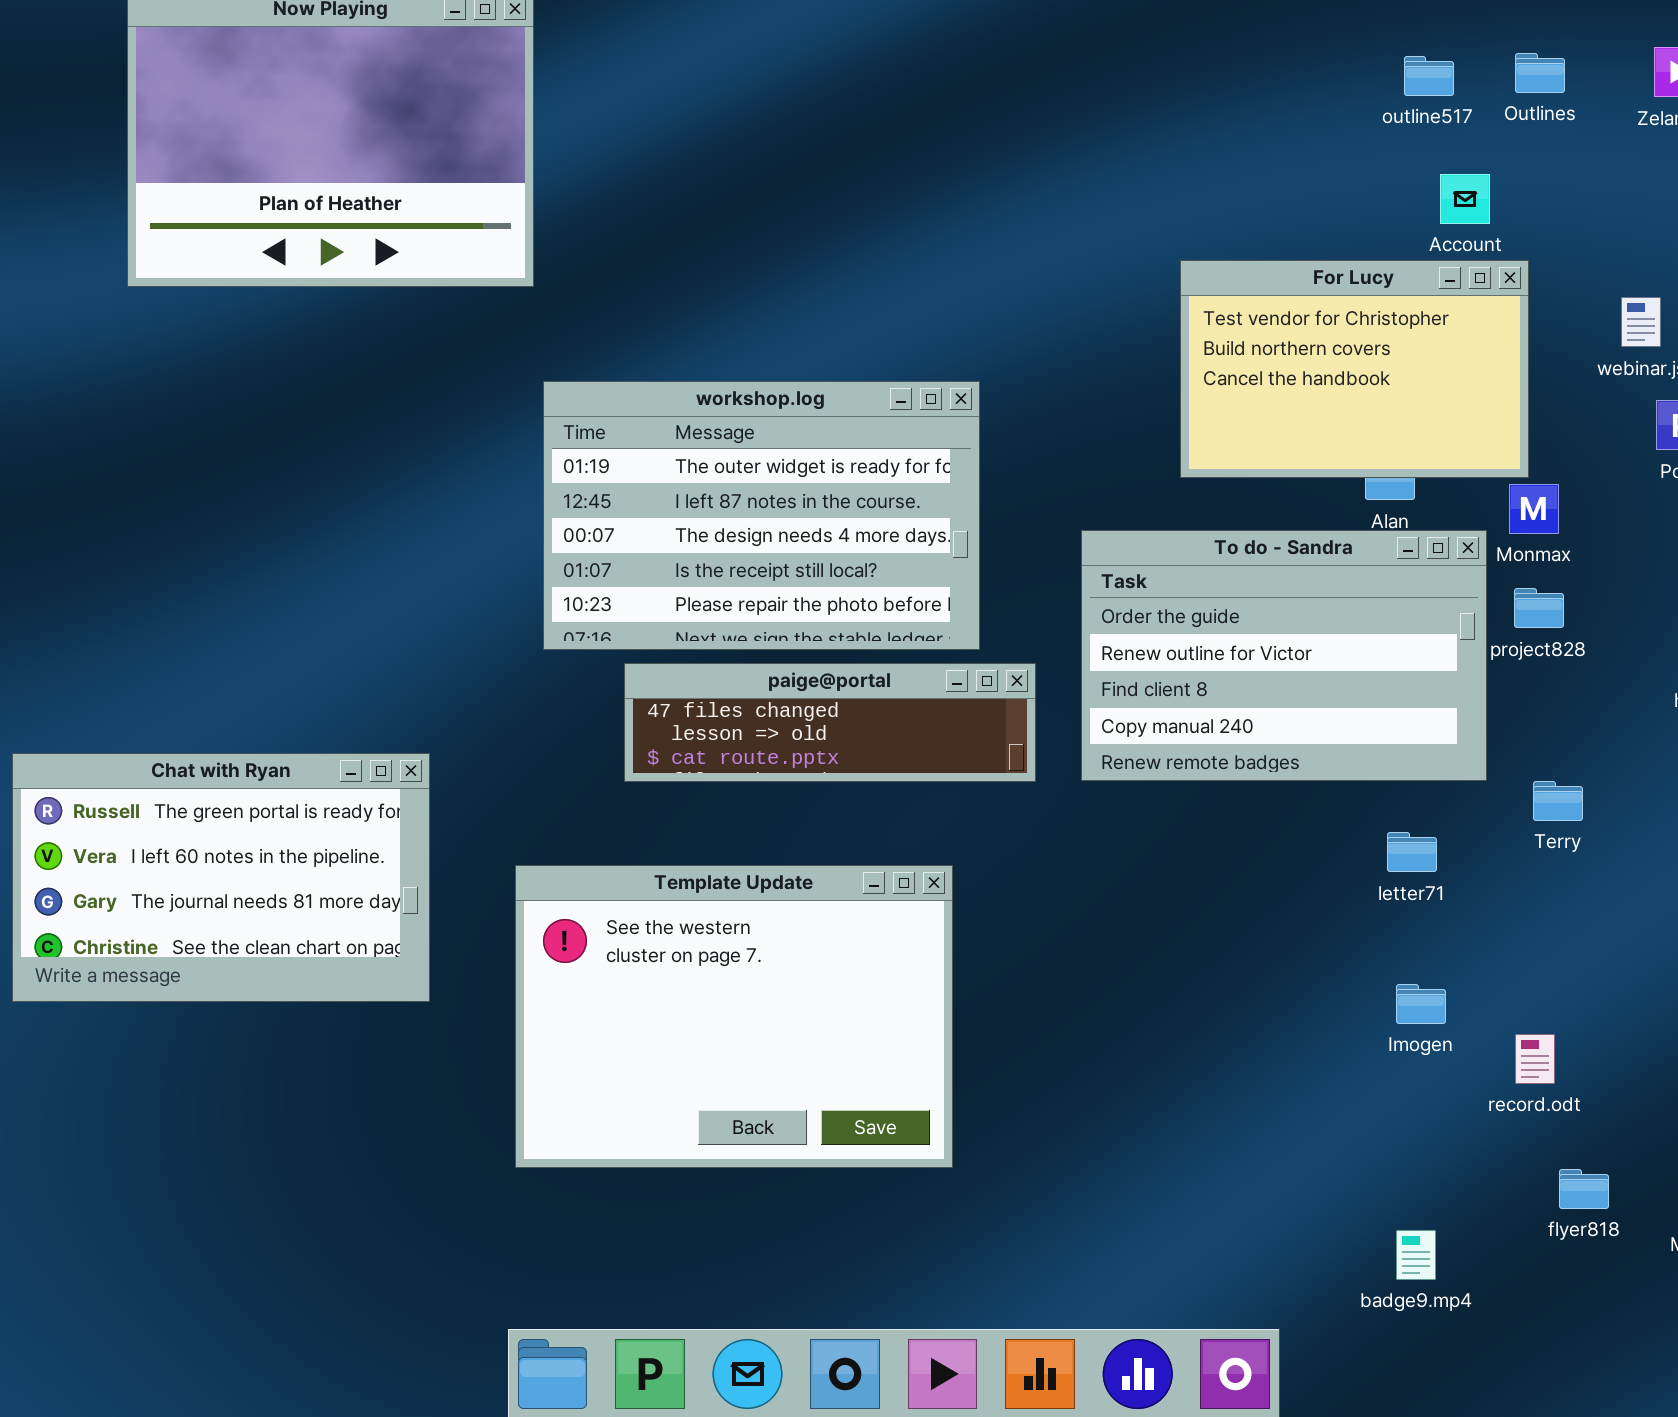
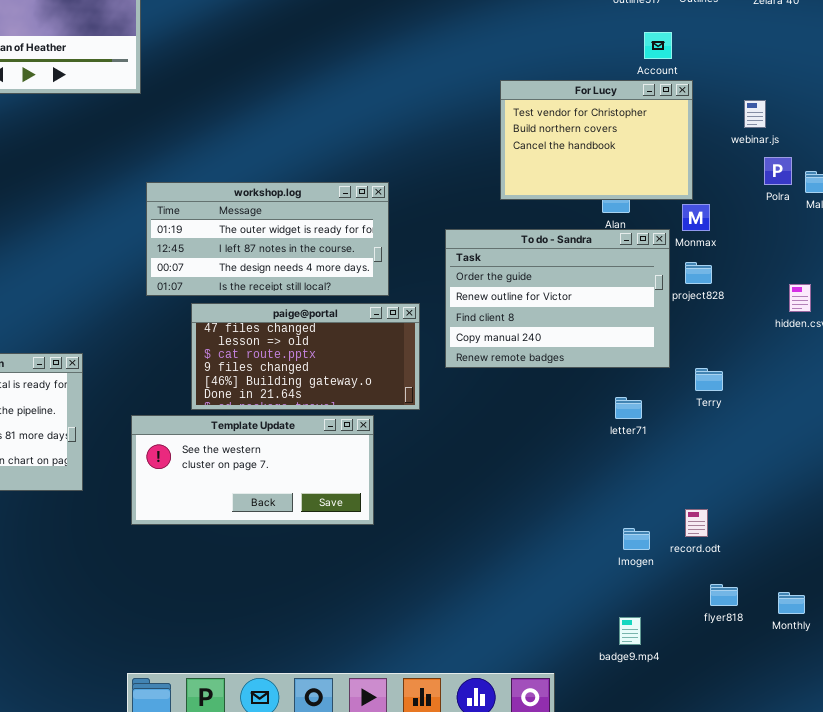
workshop.log: [543,381,980,650] -> [146,182,389,296], resized
paige@portal: [624,663,1036,782] -> [191,303,420,410], resized
Template Update: [515,865,953,1168] -> [131,415,374,525], resized
Imogen: [1396,984,1446,1024] -> [623,528,650,550], moved

